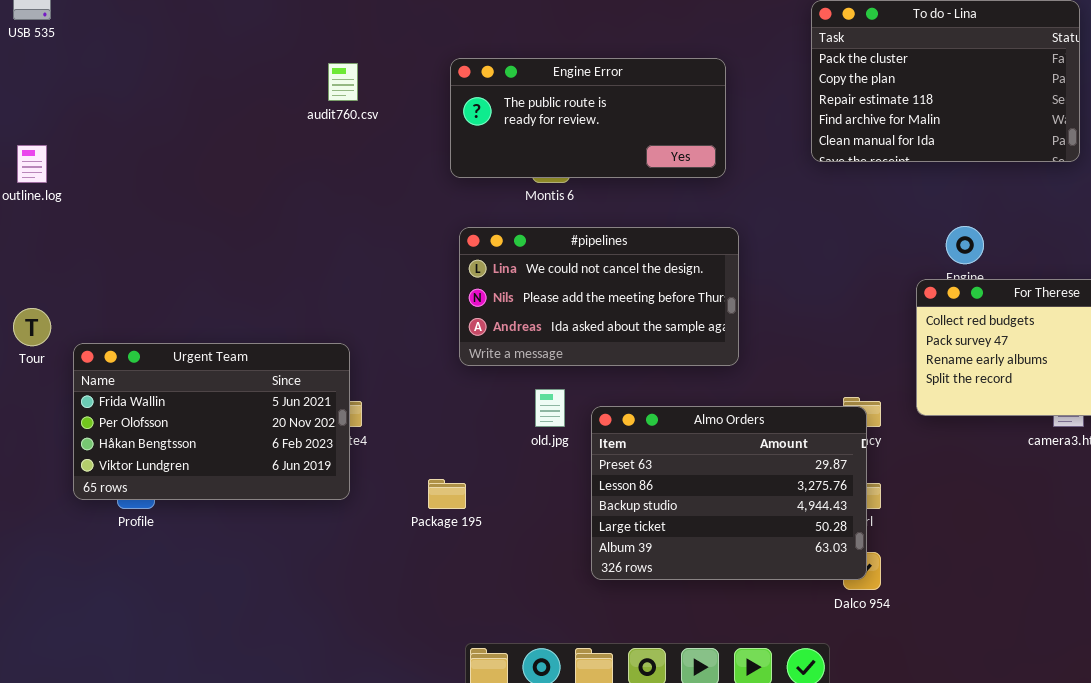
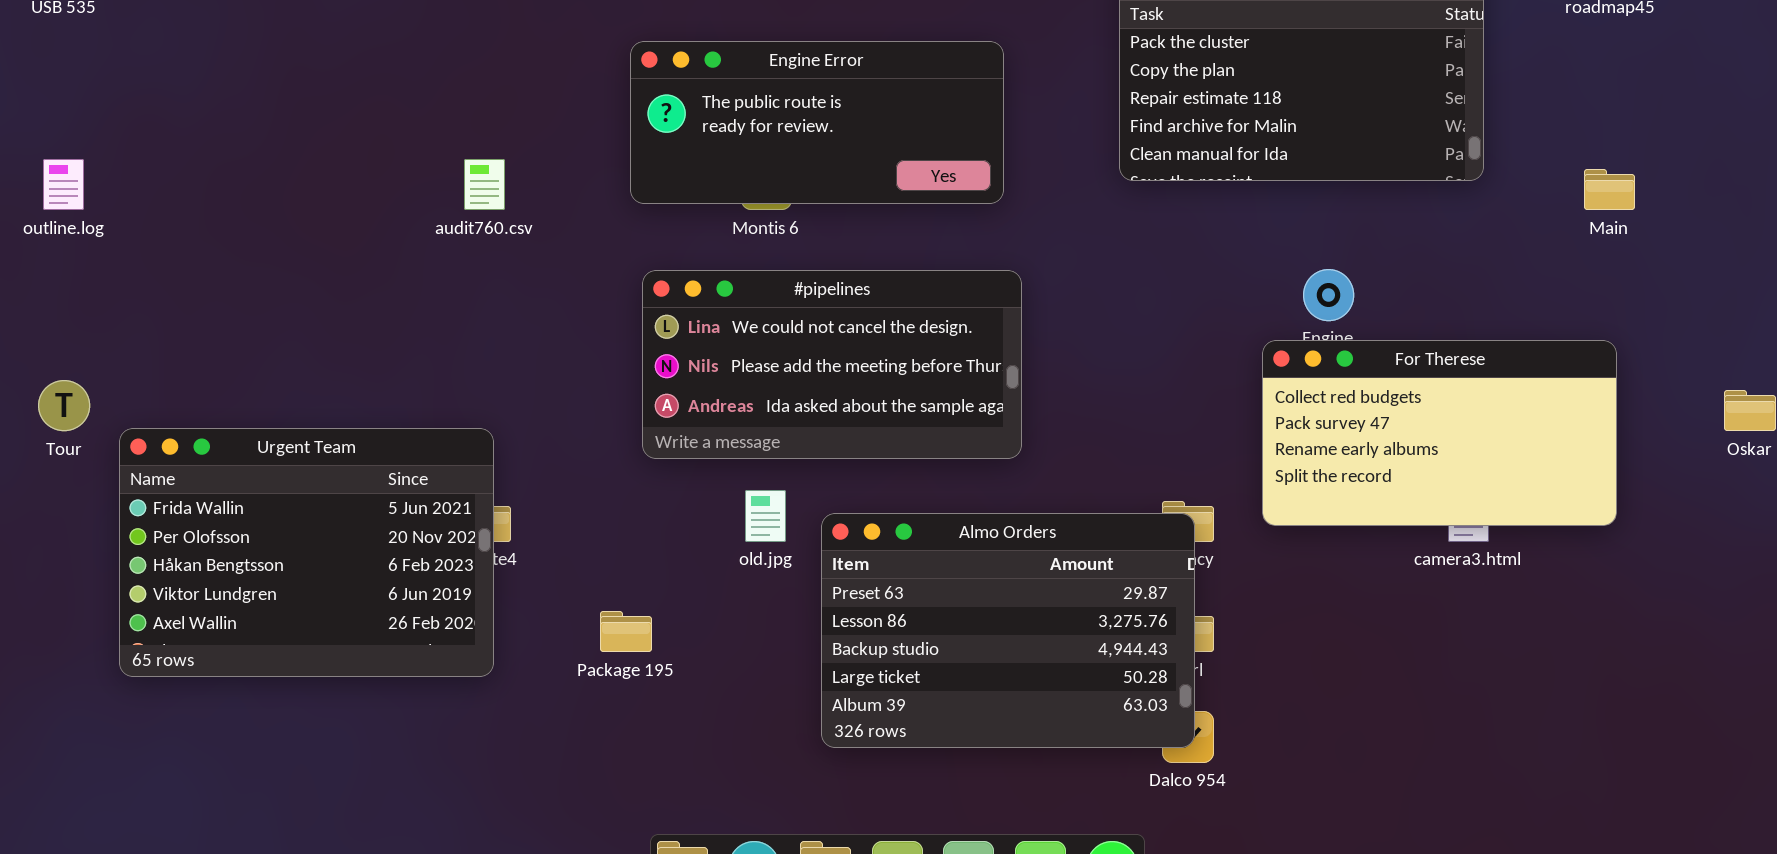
audit760.csv: [328,63,358,101] -> [464,159,505,210], moved
Urgent Team: [73,343,350,500] -> [119,428,494,677], resized

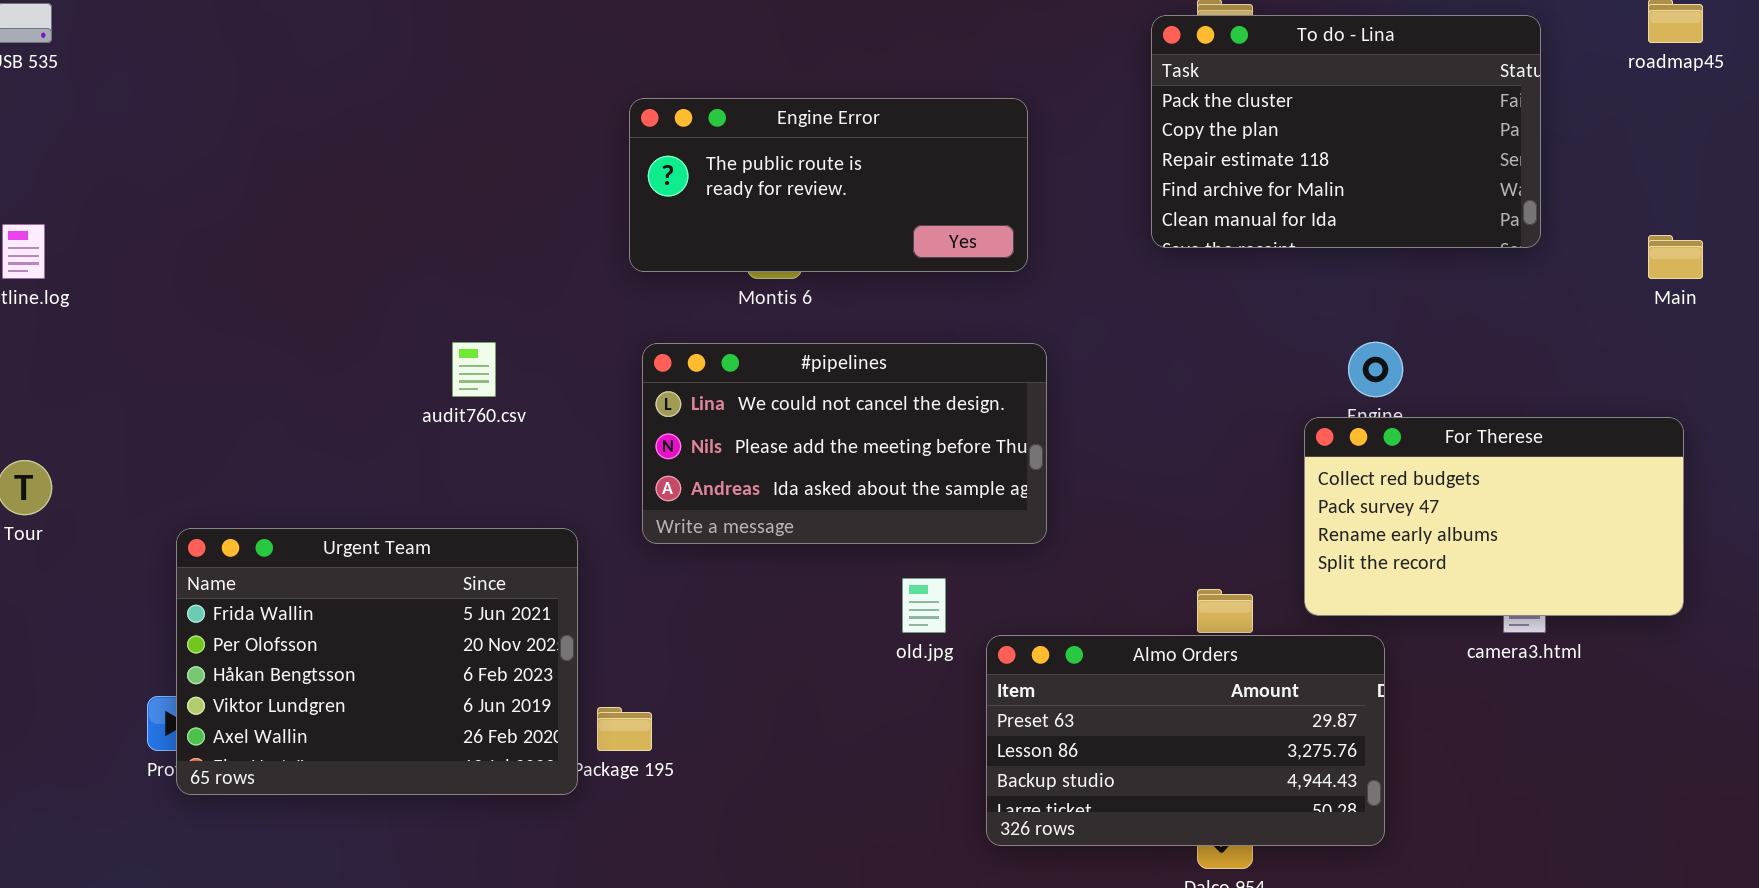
audit760.csv: [464,159,505,210] -> [452,342,496,397], moved
Urgent Team: [119,428,494,677] -> [176,528,578,795], moved
old.jpg: [745,490,786,542] -> [902,578,946,633], moved
Almo Orders: [821,513,1195,748] -> [986,635,1385,846], moved, resized

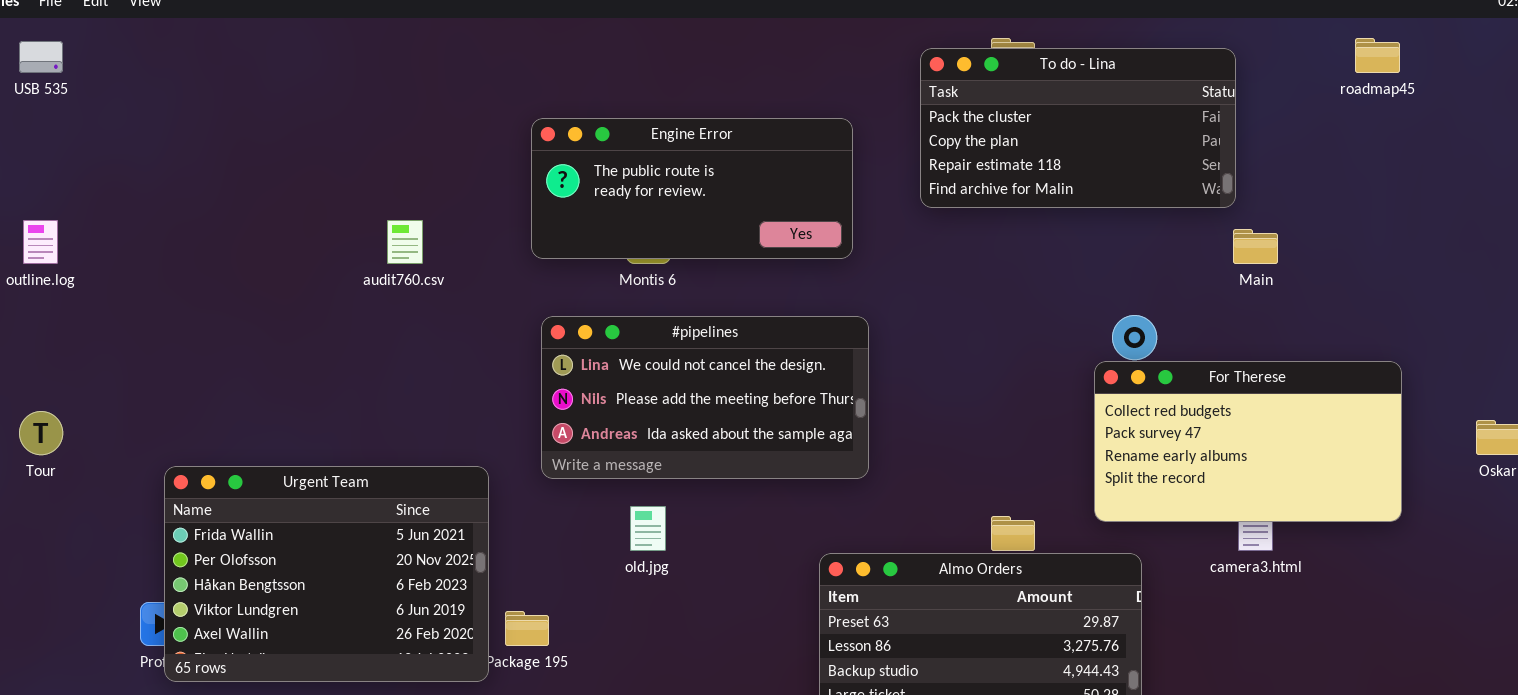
To do - Lina: [1151,15,1541,248] -> [920,48,1236,208], moved, resized
Main: [1648,235,1703,279] -> [1233,229,1278,264], moved
audit760.csv: [452,342,496,397] -> [387,220,423,264], moved
For Therese: [1304,417,1684,616] -> [1094,361,1402,522], moved
old.jpg: [902,578,946,633] -> [630,506,666,551], moved

